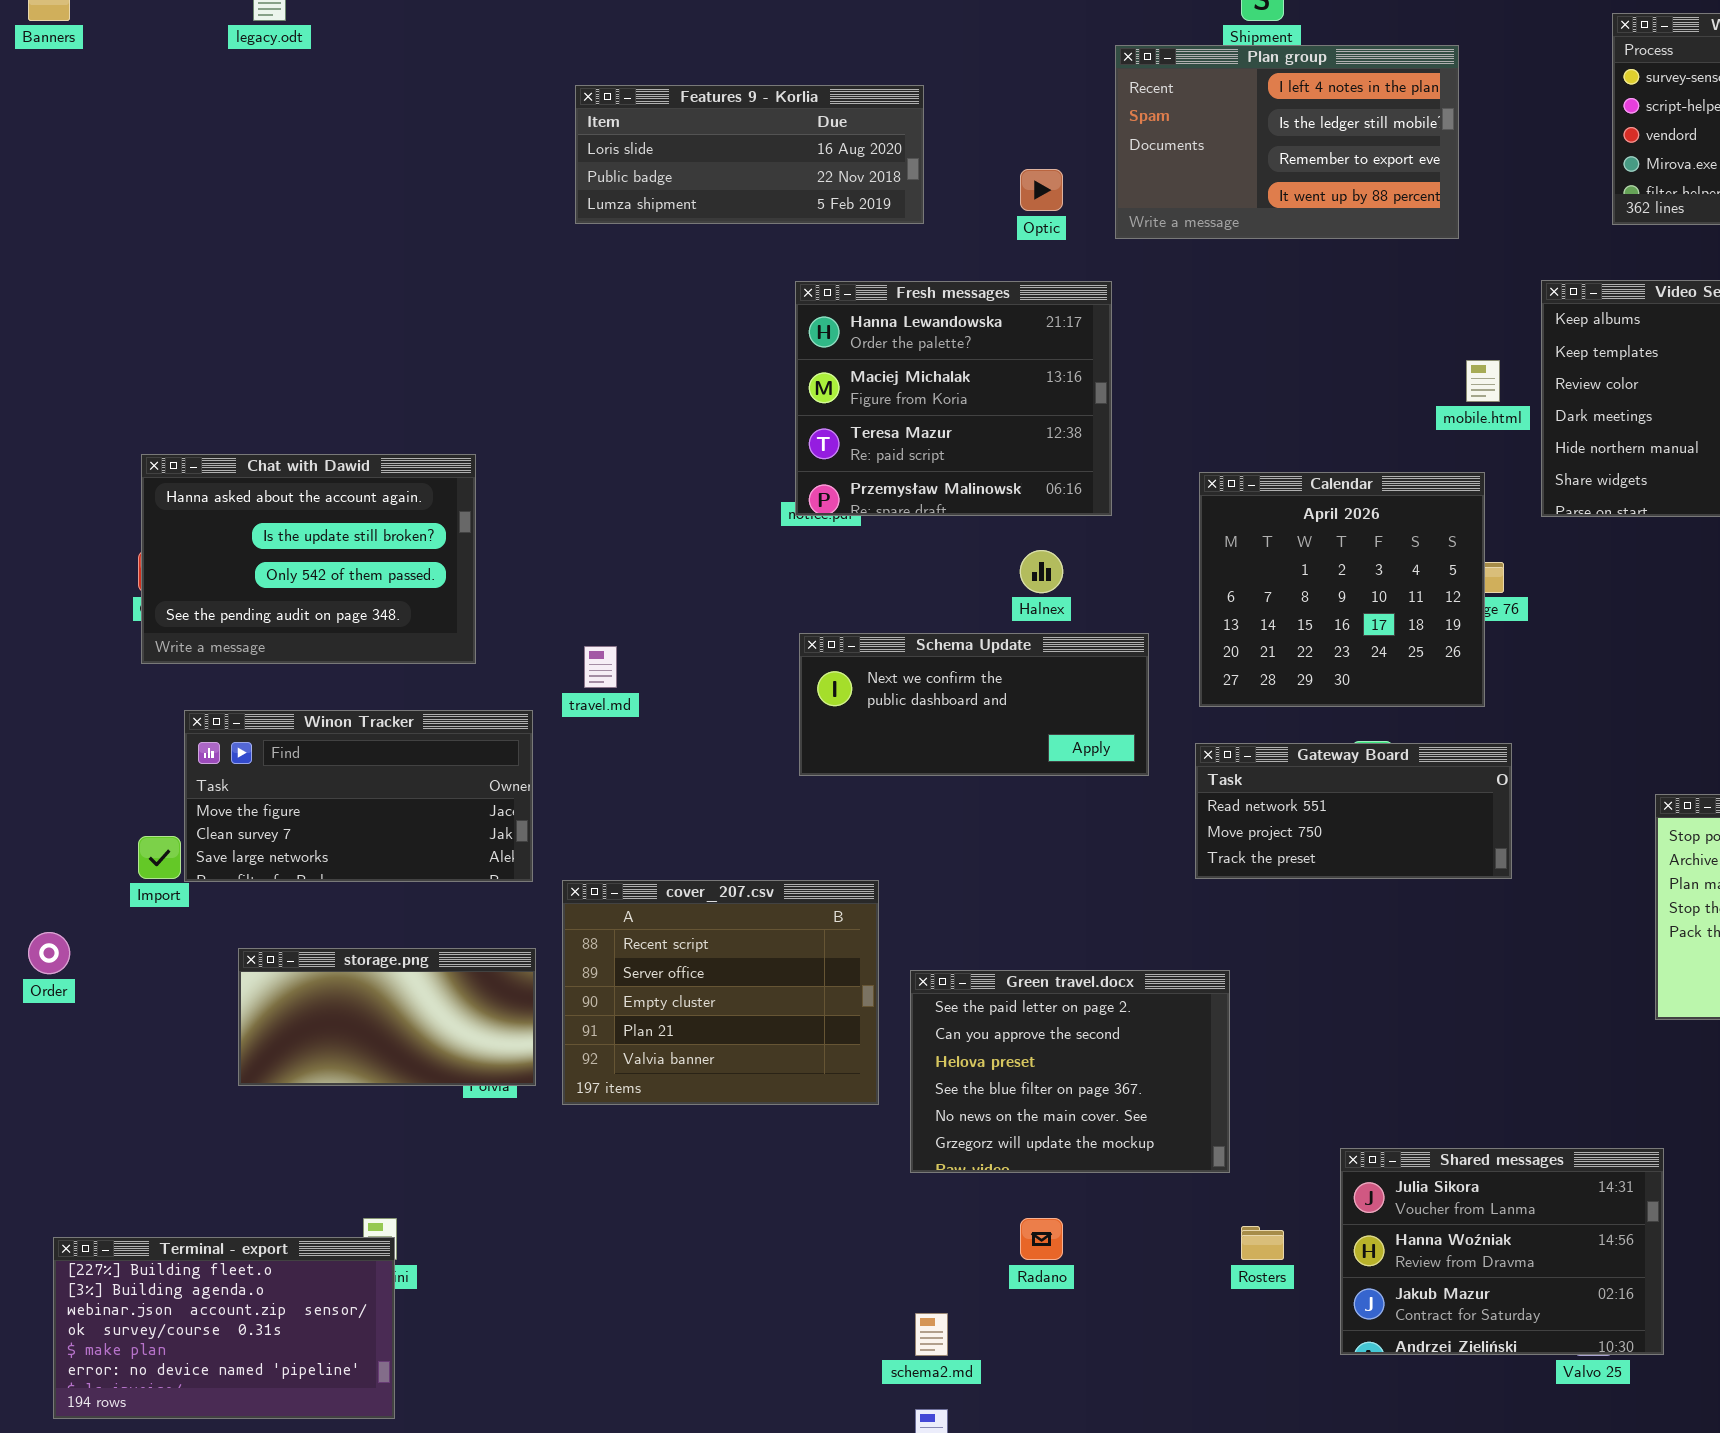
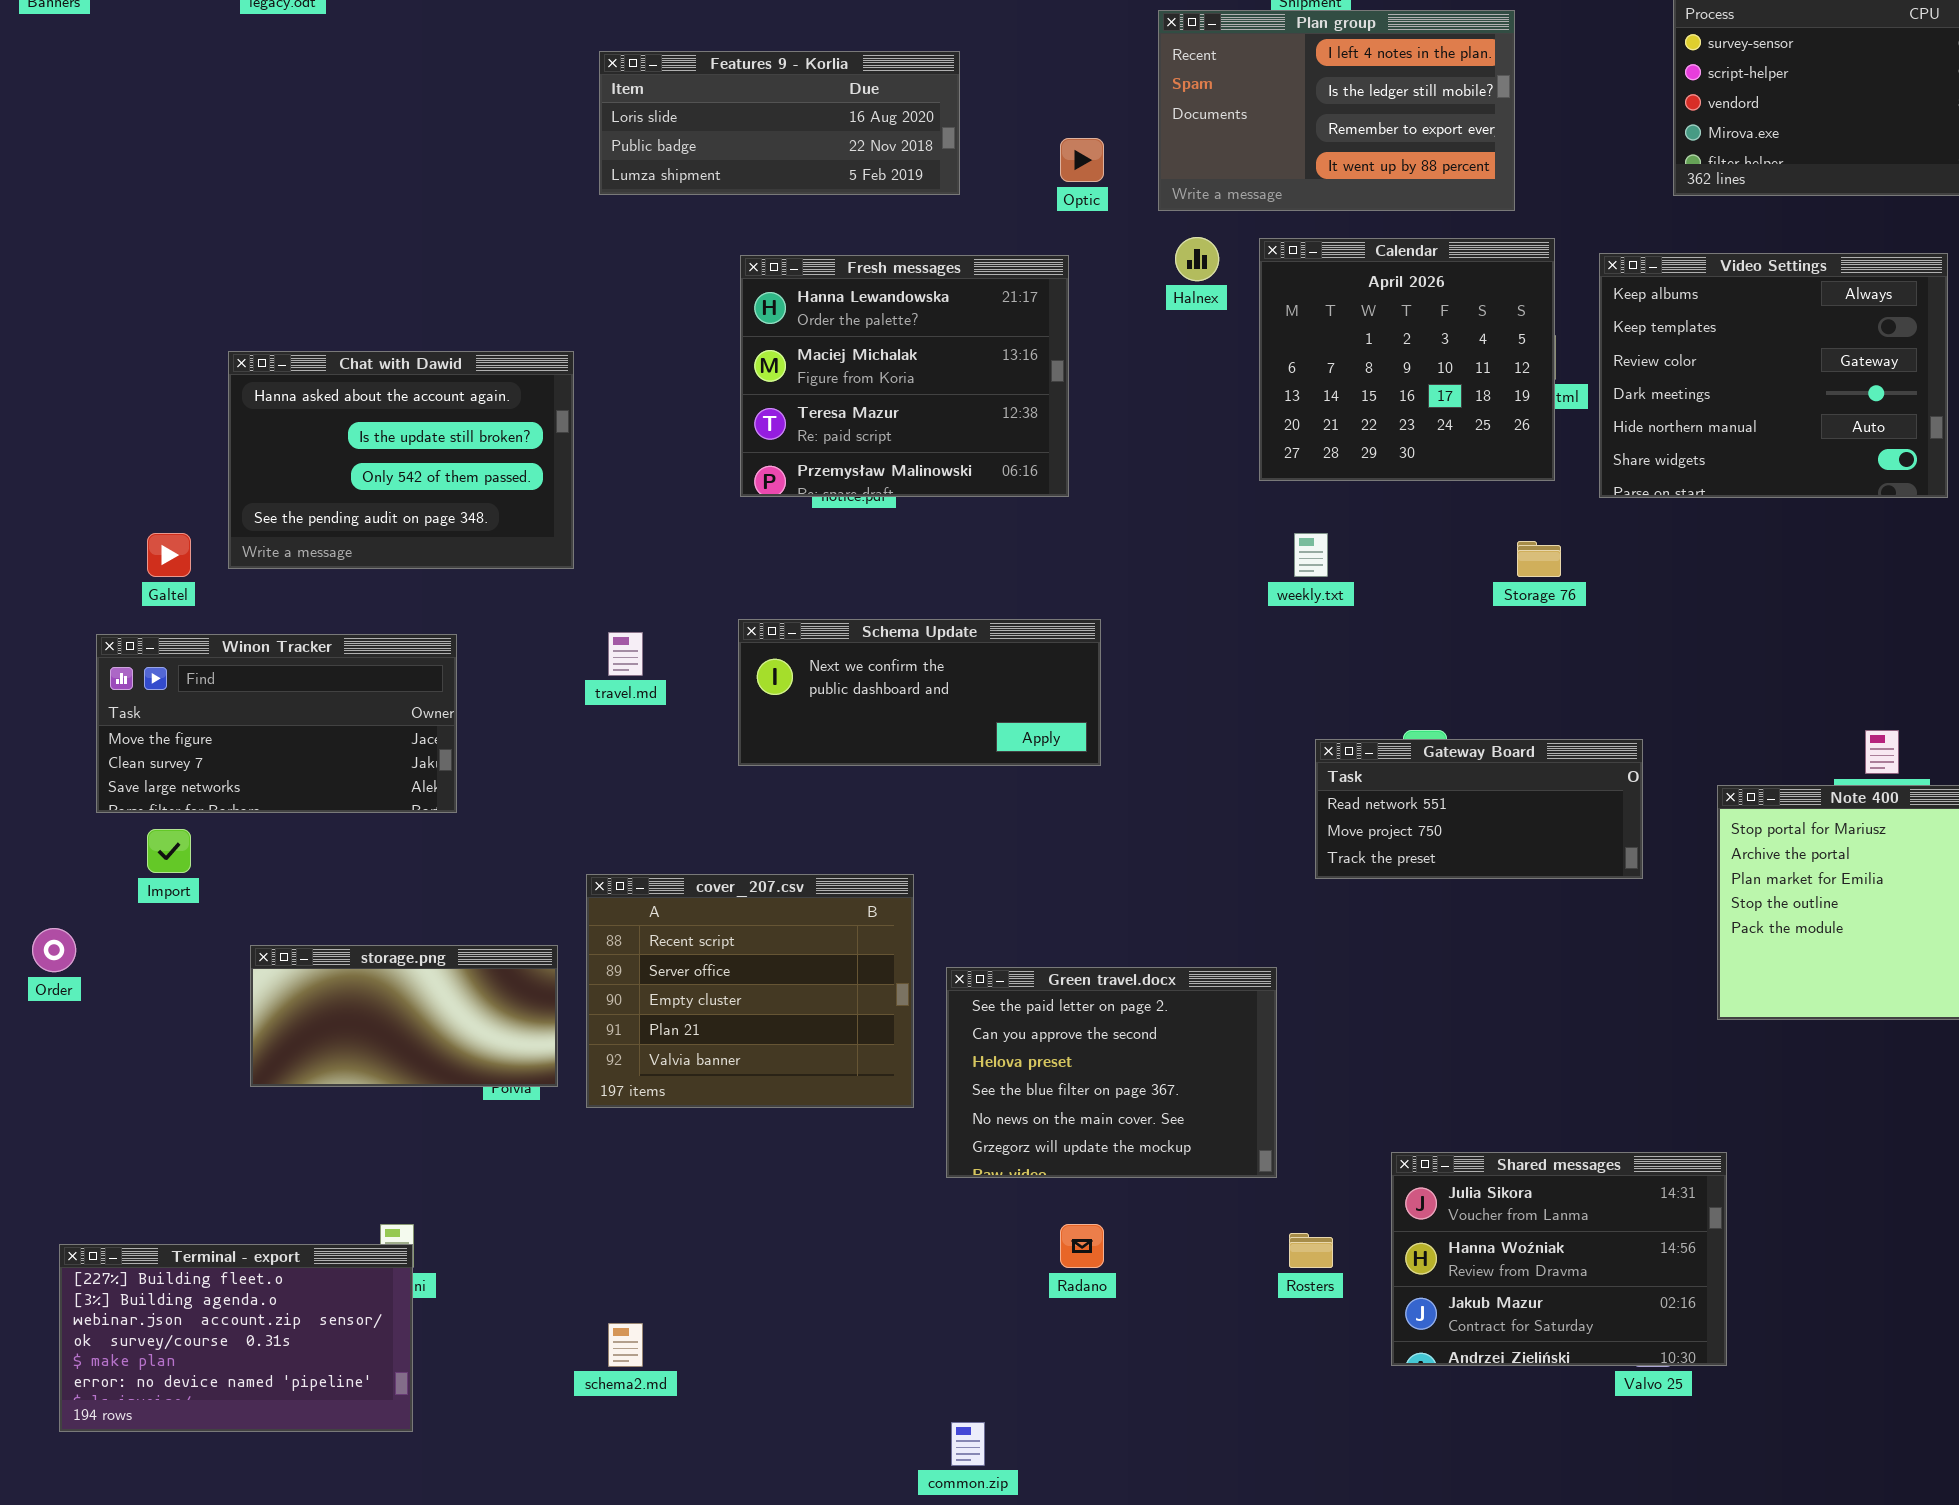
Fresh messages: [795,281,1112,516] -> [740,255,1069,497], moved
Chat with Dawid: [141,454,476,664] -> [228,351,574,569], moved
Calendar: [1199,472,1485,707] -> [1259,238,1555,481], moved
Halnex: [1020,550,1063,593] -> [1175,237,1219,281], moved
Schema Update: [799,633,1149,776] -> [738,619,1101,766], moved
Winon Tracker: [184,710,533,882] -> [96,634,457,813], moved
Gateway Board: [1195,743,1512,879] -> [1315,739,1643,879], moved
schema2.md: [915,1313,948,1356] -> [608,1323,643,1367], moved

